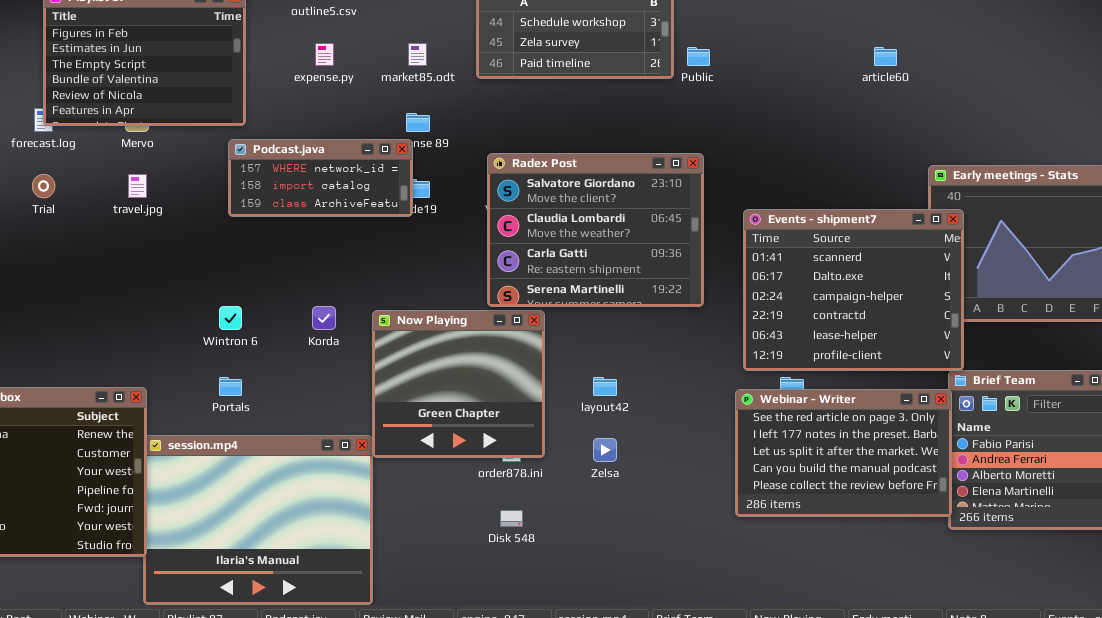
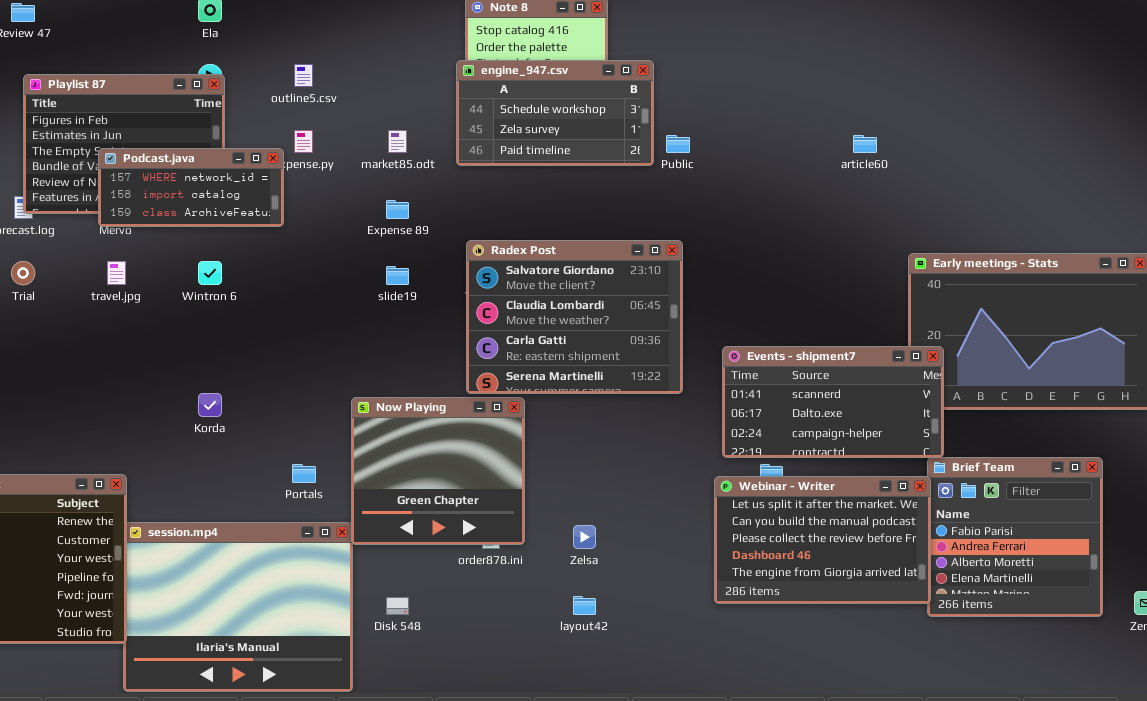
Podcast.java: [228,139,413,217] -> [98,148,284,227], moved
Events - shipment7: [743,209,964,371] -> [722,346,944,458], resized
Wintron 6: [219,306,242,330] -> [198,261,222,285], moved
Korda: [312,306,336,330] -> [198,393,222,417], moved
Portals: [219,377,242,396] -> [292,464,316,483], moved
layout42: [593,377,617,396] -> [573,596,596,615], moved
Webinar - Writer: [735,389,952,517] -> [714,476,931,604], scrolled down 2 rows
Disk 548: [500,510,523,527] -> [386,597,409,615], moved

